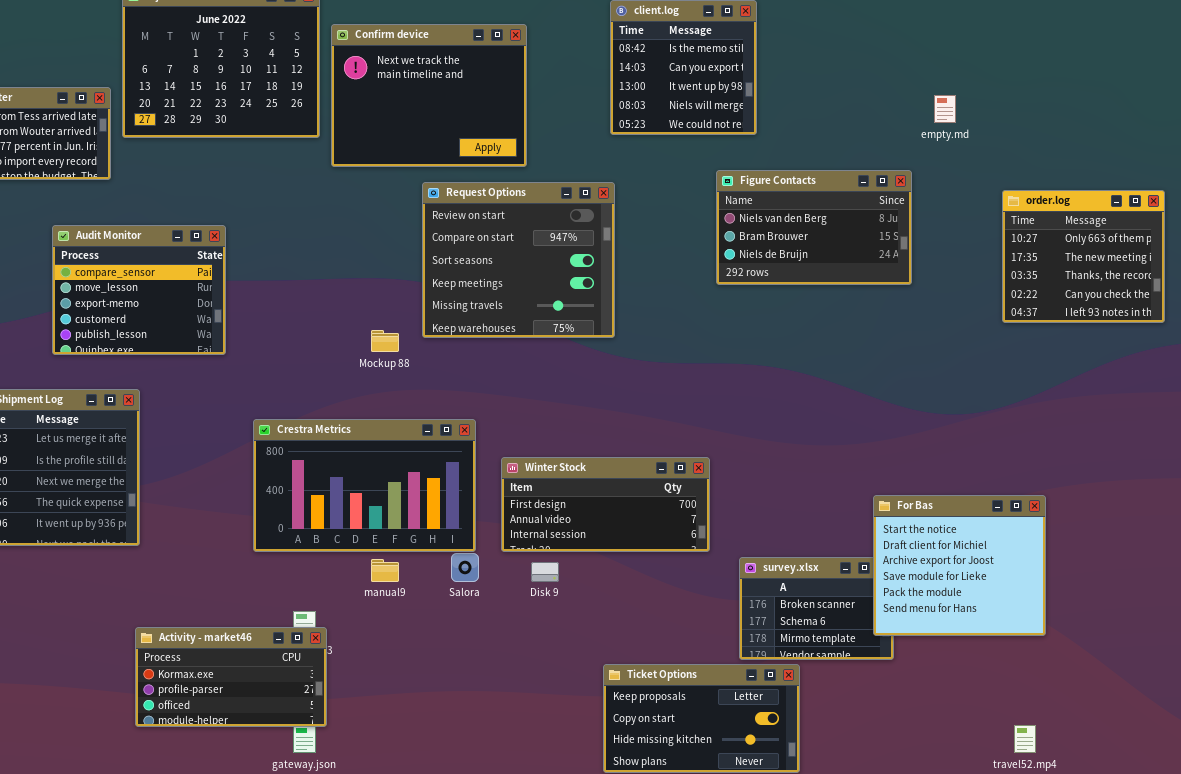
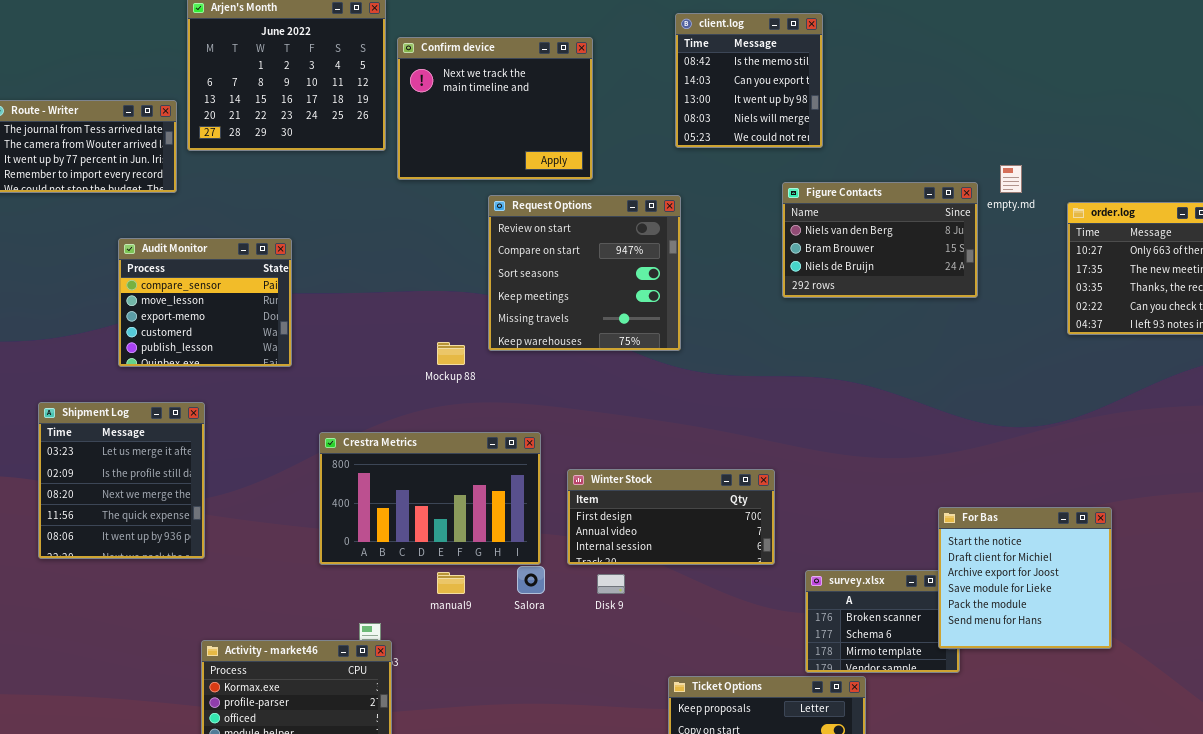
empty.md: [934,95,956,123] -> [1000,165,1022,193], moved

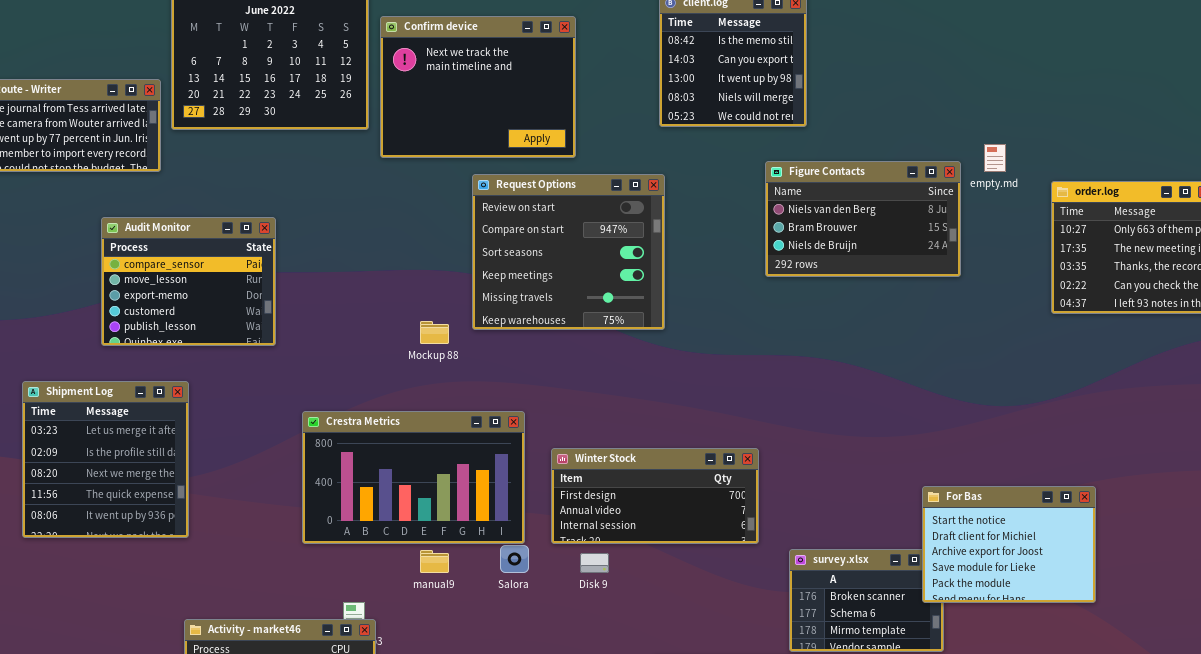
For Bas: [938,507,1112,649] -> [922,486,1096,603], resized

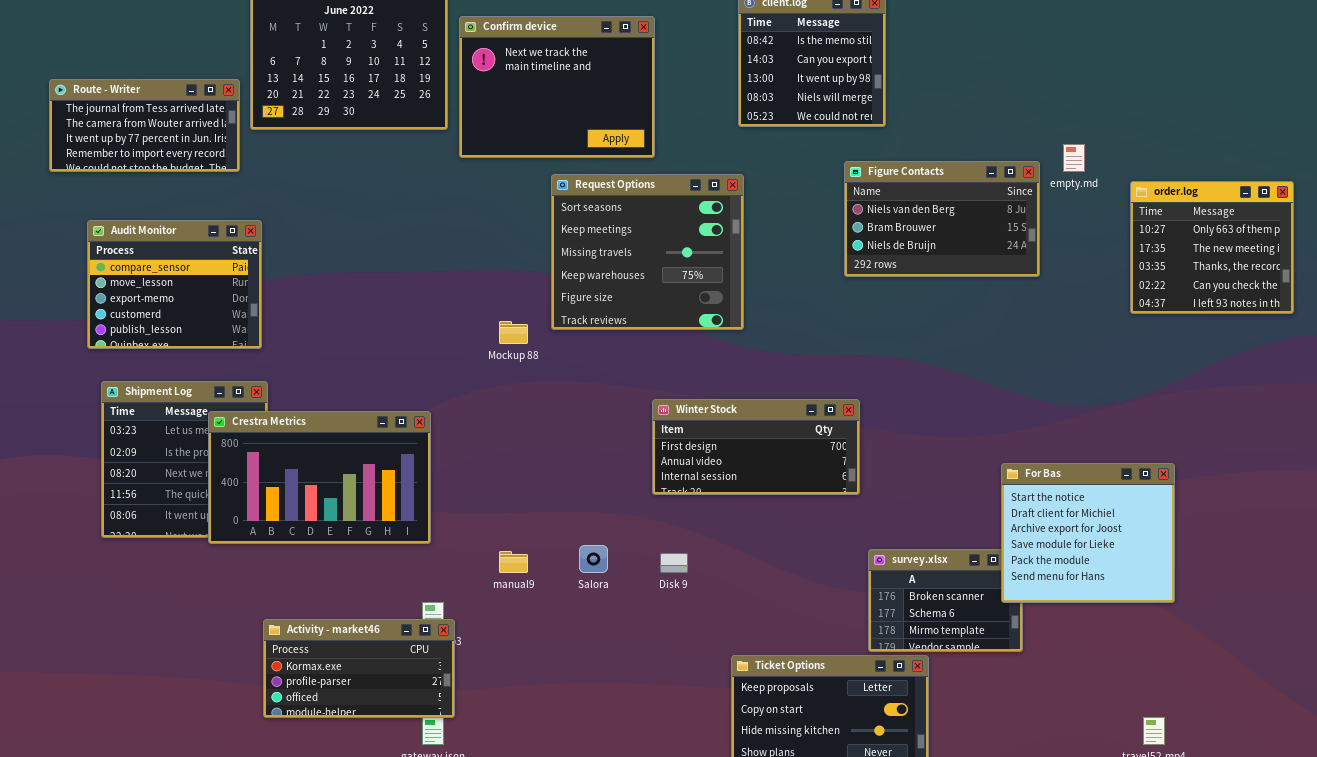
Request Options: [472,174,665,330] -> [551,174,744,330], scrolled down 2 rows
Audit Monitor: [101,217,276,346] -> [87,220,262,349], moved
Crestra Metrics: [302,411,525,544] -> [208,411,431,544], moved
Winter Stock: [551,448,759,544] -> [652,399,860,495], moved
For Bas: [922,486,1096,603] -> [1001,463,1175,603], resized

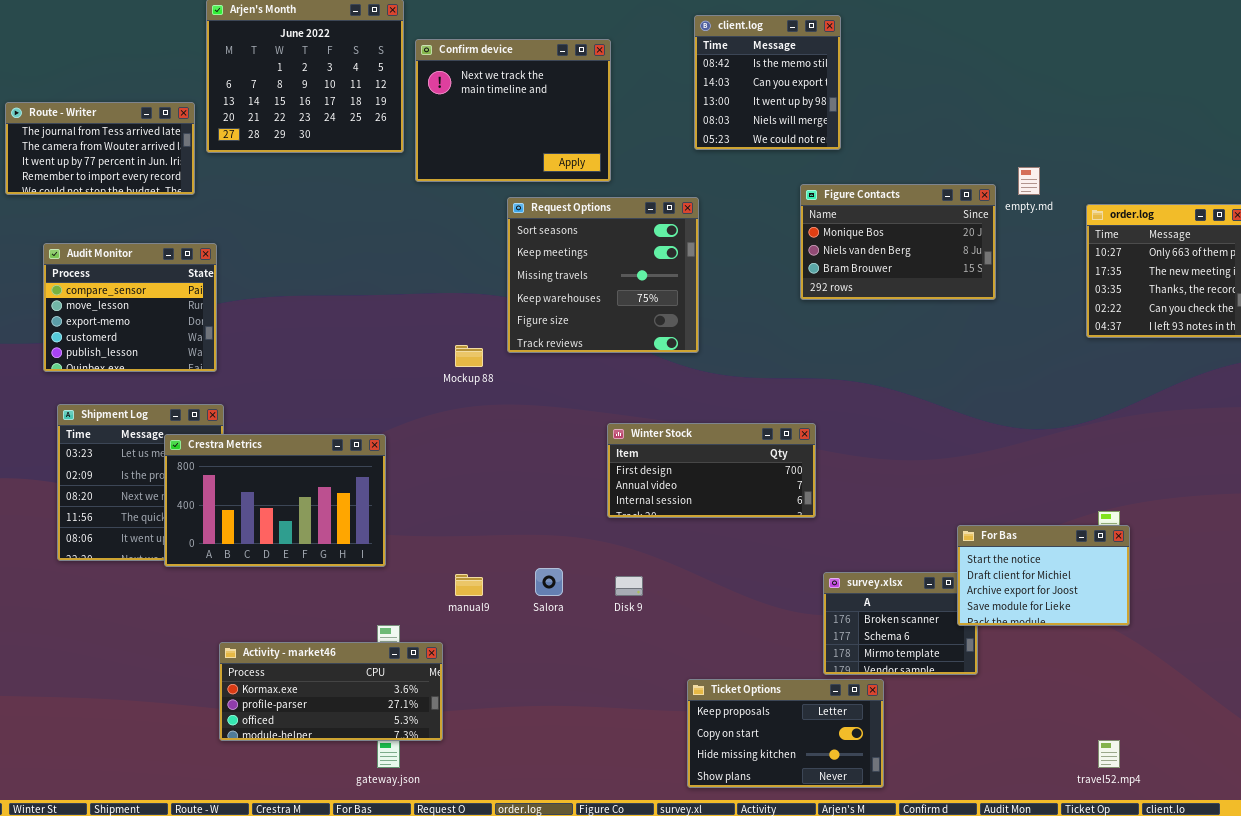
Figure Contacts: [844,161,1040,277] -> [800,184,996,300], scrolled up 1 row
For Bas: [1001,463,1175,603] -> [957,525,1130,626], resized
Activity - market46: [263,619,455,718] -> [219,642,443,741], resized

